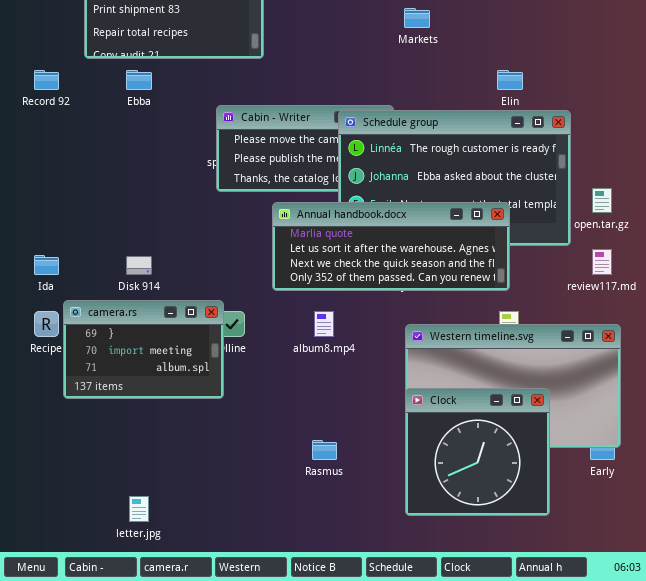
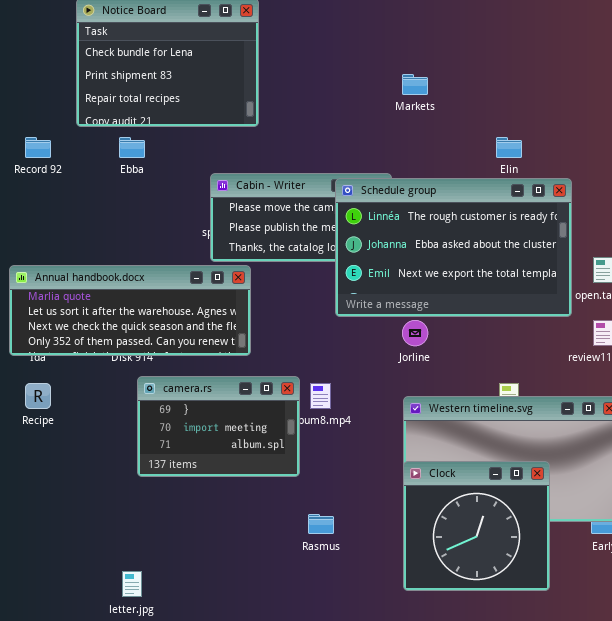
Annual handbook.docx: [272,202,510,291] -> [9,265,251,356], moved
camera.rs: [63,300,224,399] -> [137,376,300,477], moved

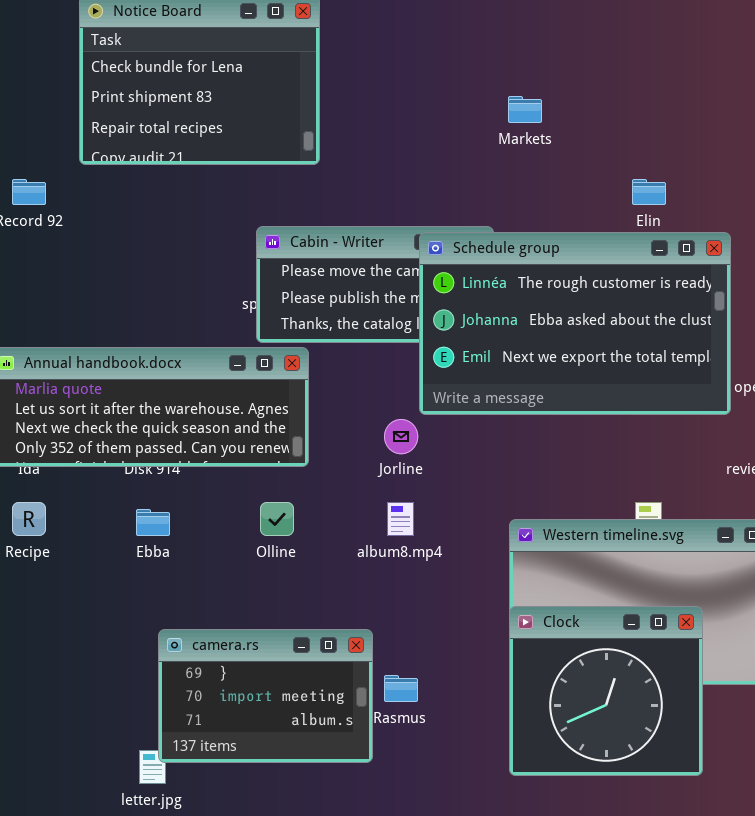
Ebba: [119,137,145,158] -> [136,509,170,536], moved
Jorline: [402,320,428,346] -> [384,419,418,454], moved
camera.rs: [137,376,300,477] -> [158,629,373,763], moved

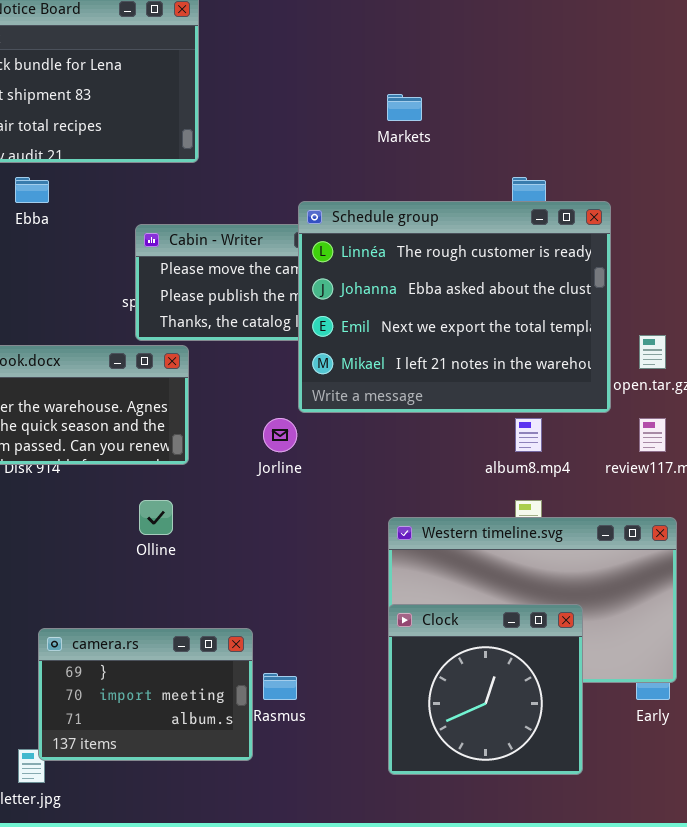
Schedule group: [419,232,731,415] -> [298,201,611,413], resized
album8.mp4: [387,502,414,536] -> [515,418,542,452], moved
Ebba: [136,509,170,536] -> [15,177,49,203], moved

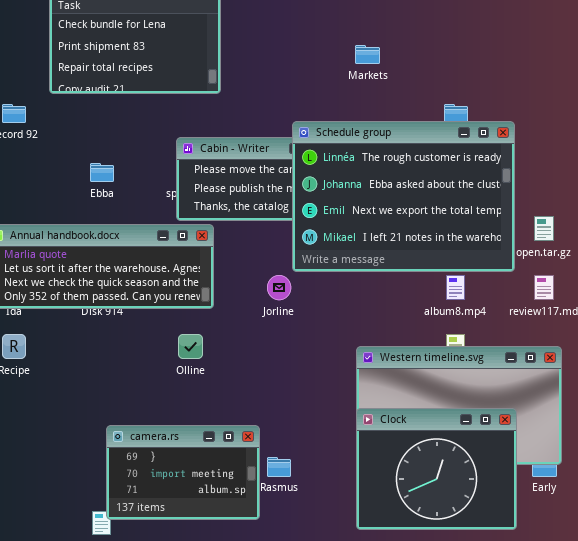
Ebba: [15,177,49,203] -> [90,163,114,182], moved
Clock: [388,604,583,775] -> [356,408,517,530], resized

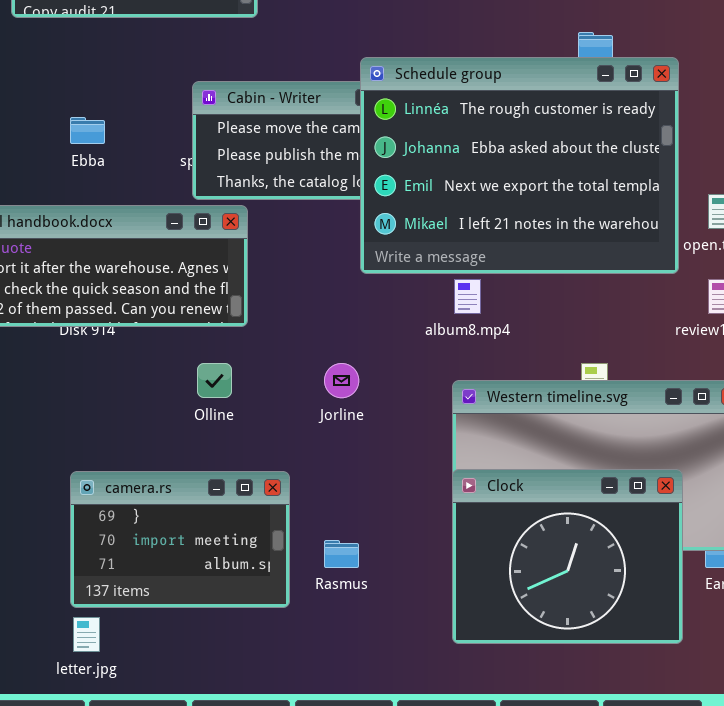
Jorline: [267,275,291,300] -> [324,363,359,398], moved
album8.mp4: [446,275,465,300] -> [454,279,481,314], moved
camera.rs: [106,425,260,520] -> [70,471,290,608], moved

